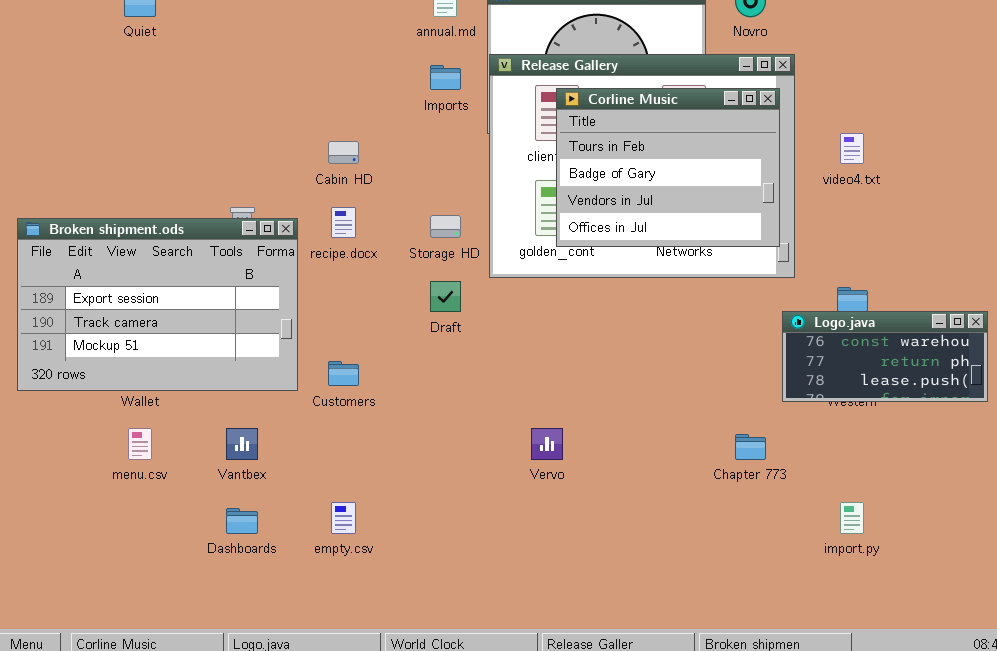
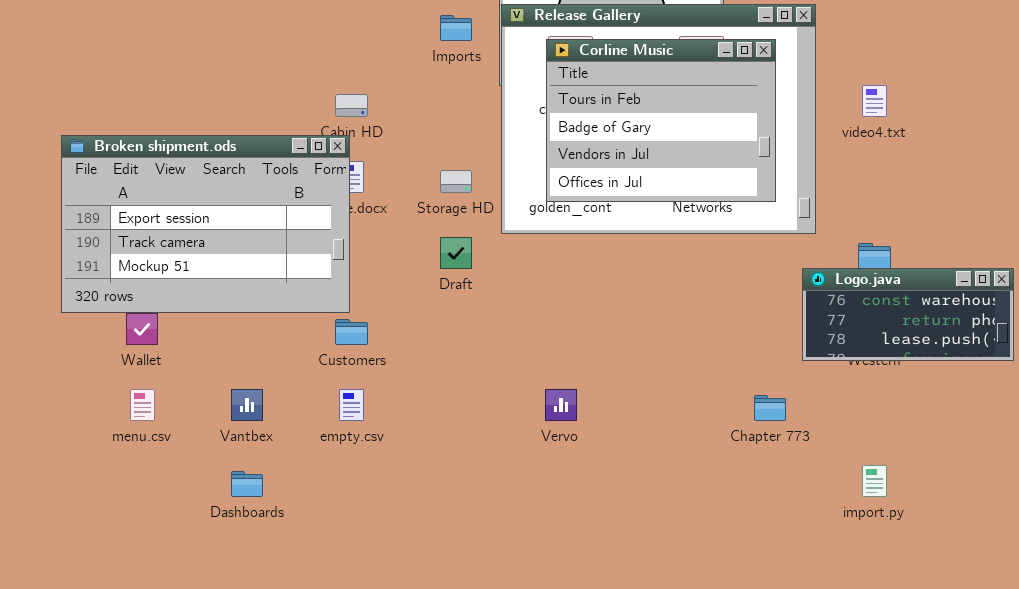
Corline Music: [556,88,780,247] -> [546,39,776,202], moved
Broken shipment.ods: [17,218,298,391] -> [61,135,350,313], moved
empty.csv: [331,502,356,534] -> [339,389,364,421], moved

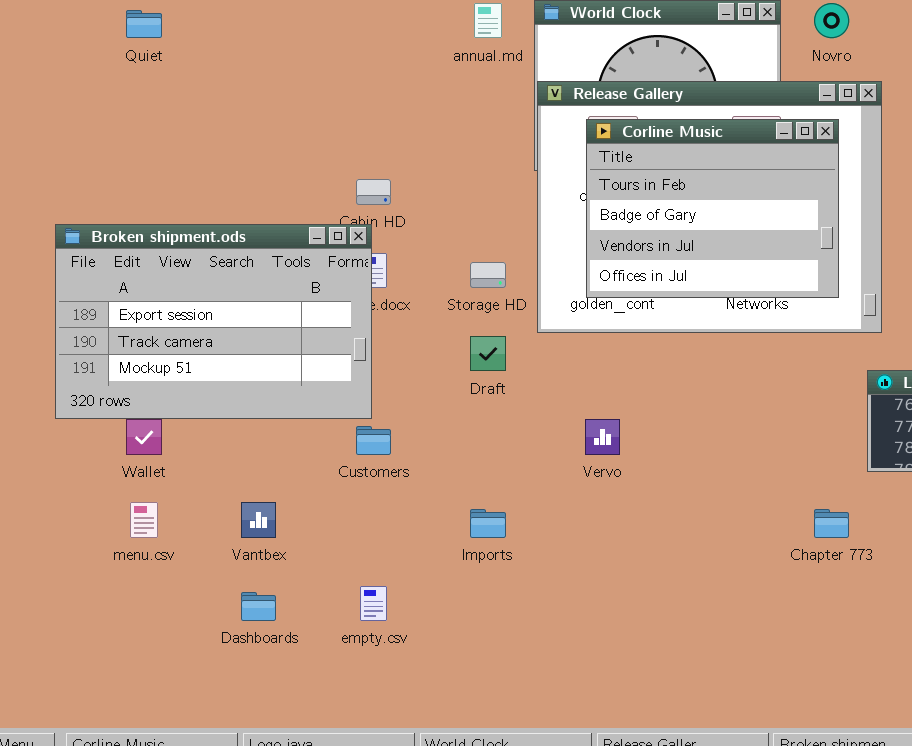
Imports: [440,15,472,41] -> [470,509,506,538], moved
empty.csv: [339,389,364,421] -> [360,586,387,621], moved
Vervo: [545,389,577,421] -> [585,419,620,455], moved

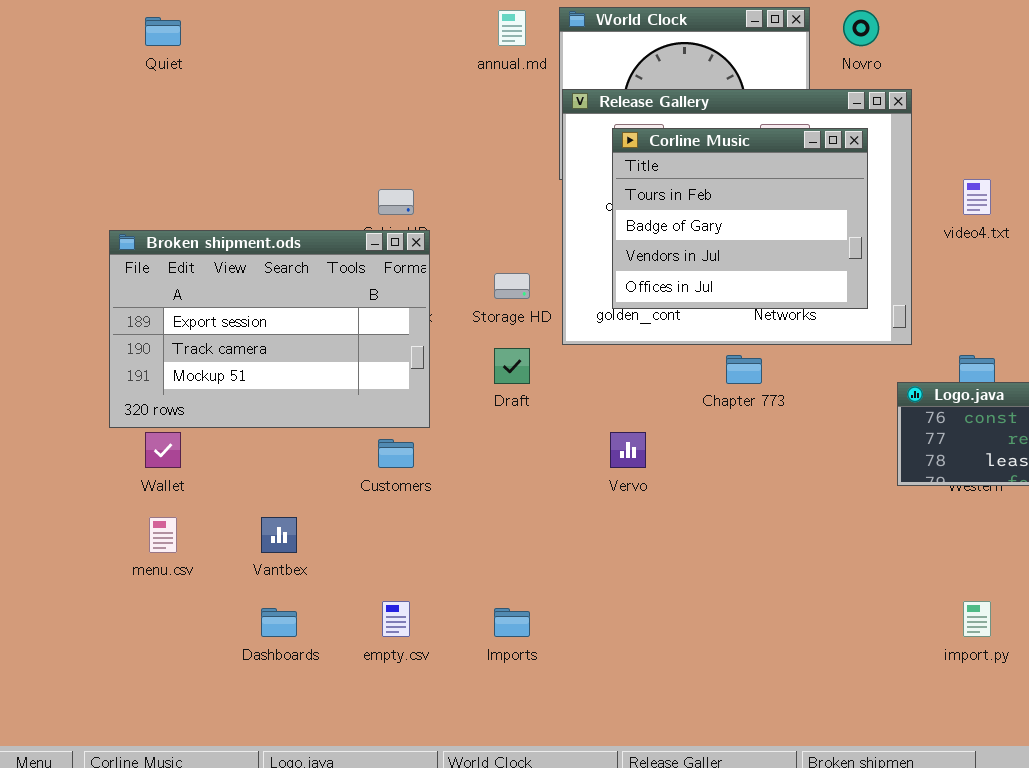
Broken shipment.ods: [55,224,372,419] -> [109,230,430,428], moved
Imports: [470,509,506,538] -> [494,608,530,637], moved
Chapter 773: [814,509,849,538] -> [726,355,762,384], moved

